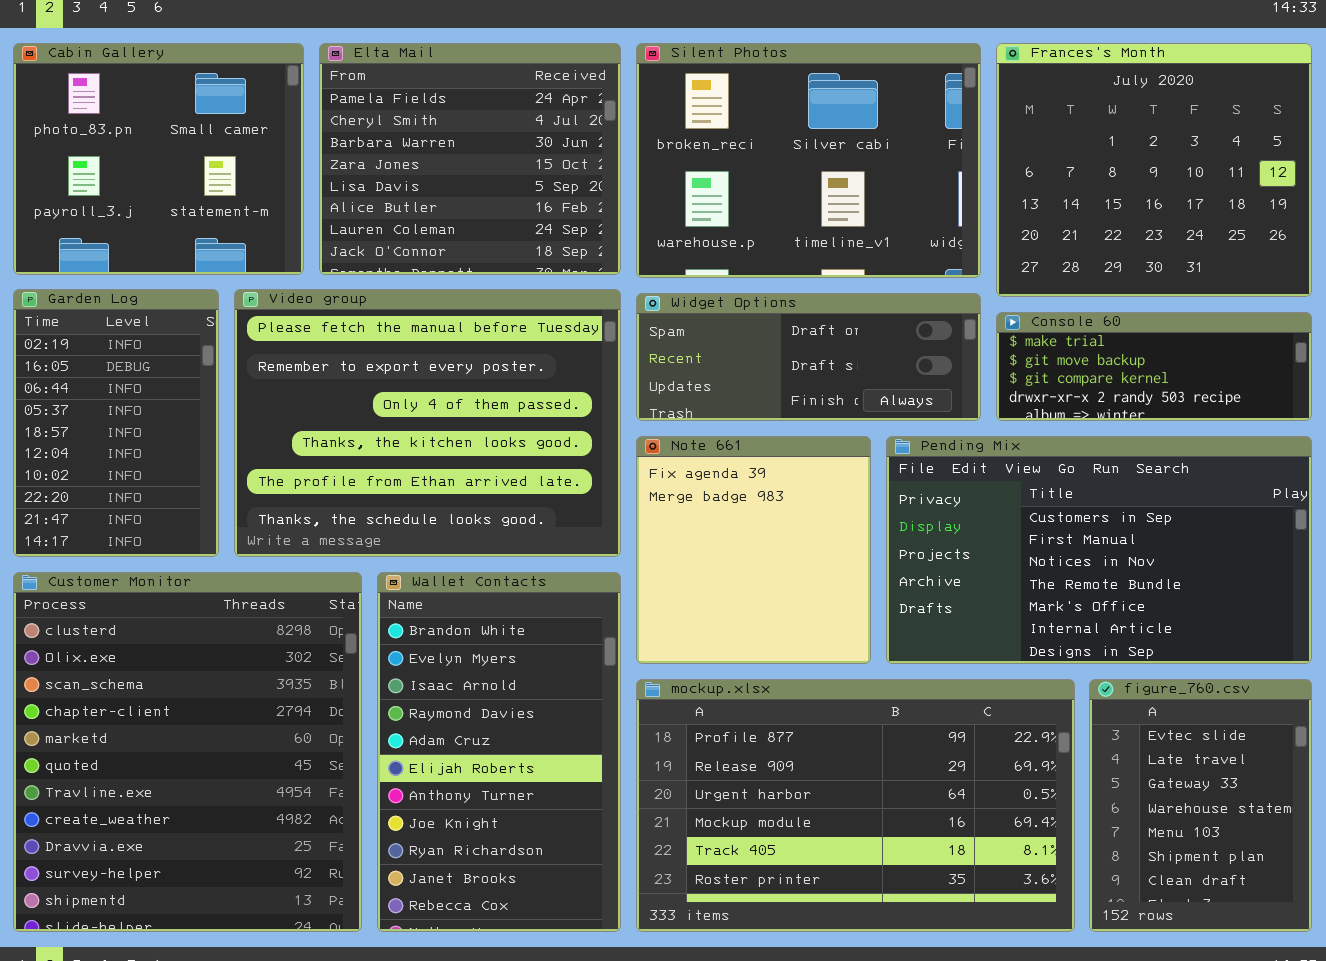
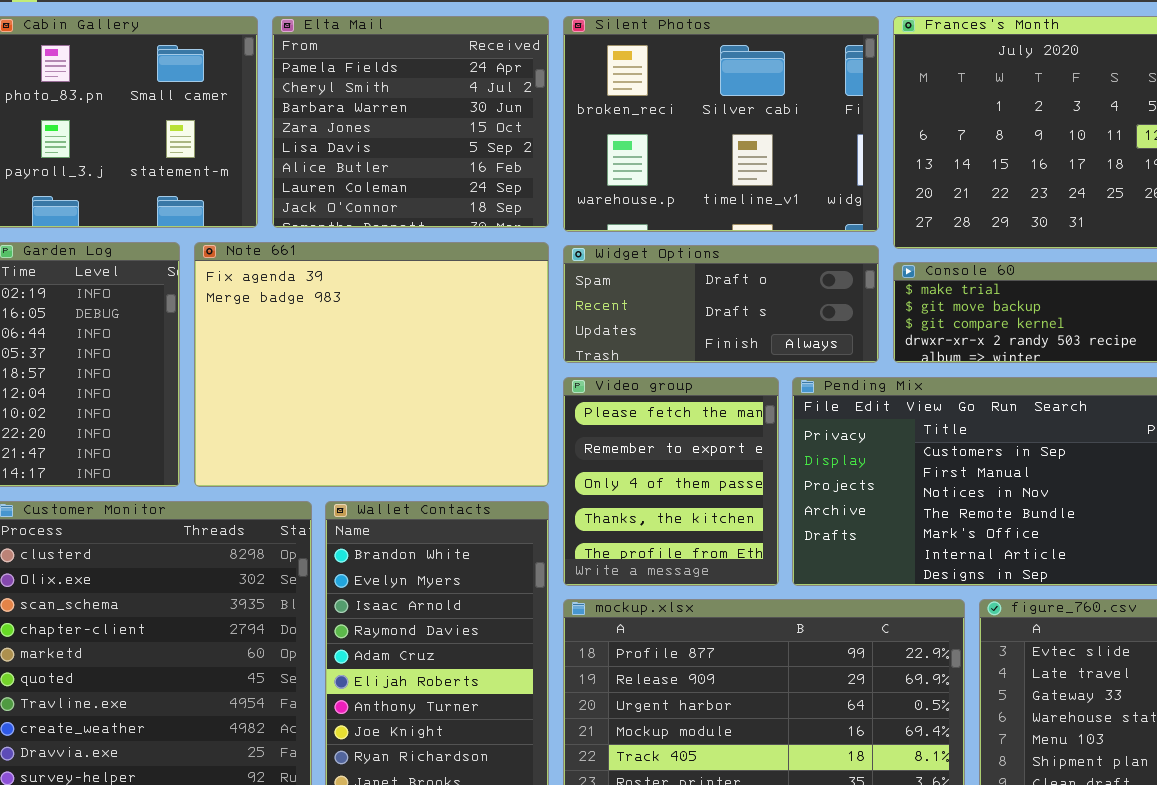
Video group: [234,289,621,557] -> [563,377,779,586], moved, resized
Note 661: [636,436,871,664] -> [194,242,549,487], moved, resized

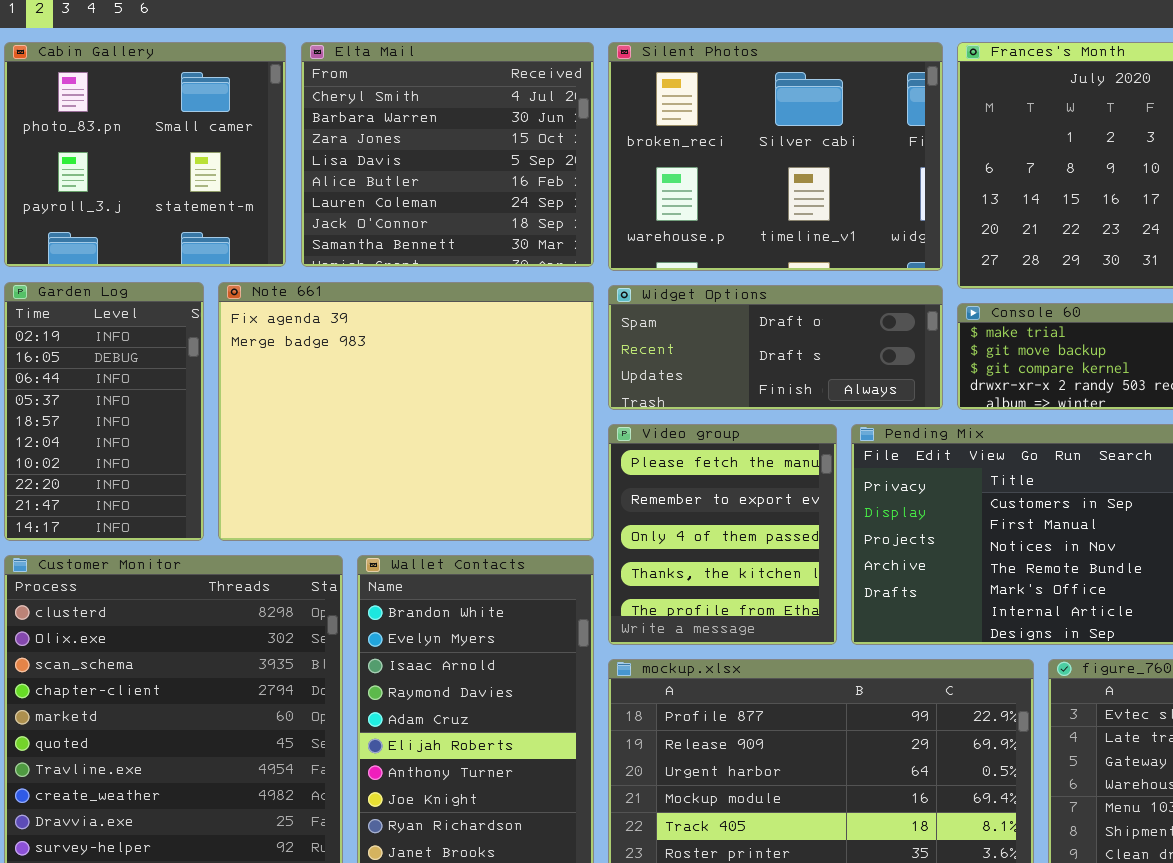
Elta Mail: [272,16,549,228] -> [301,42,594,267], scrolled down 1 row

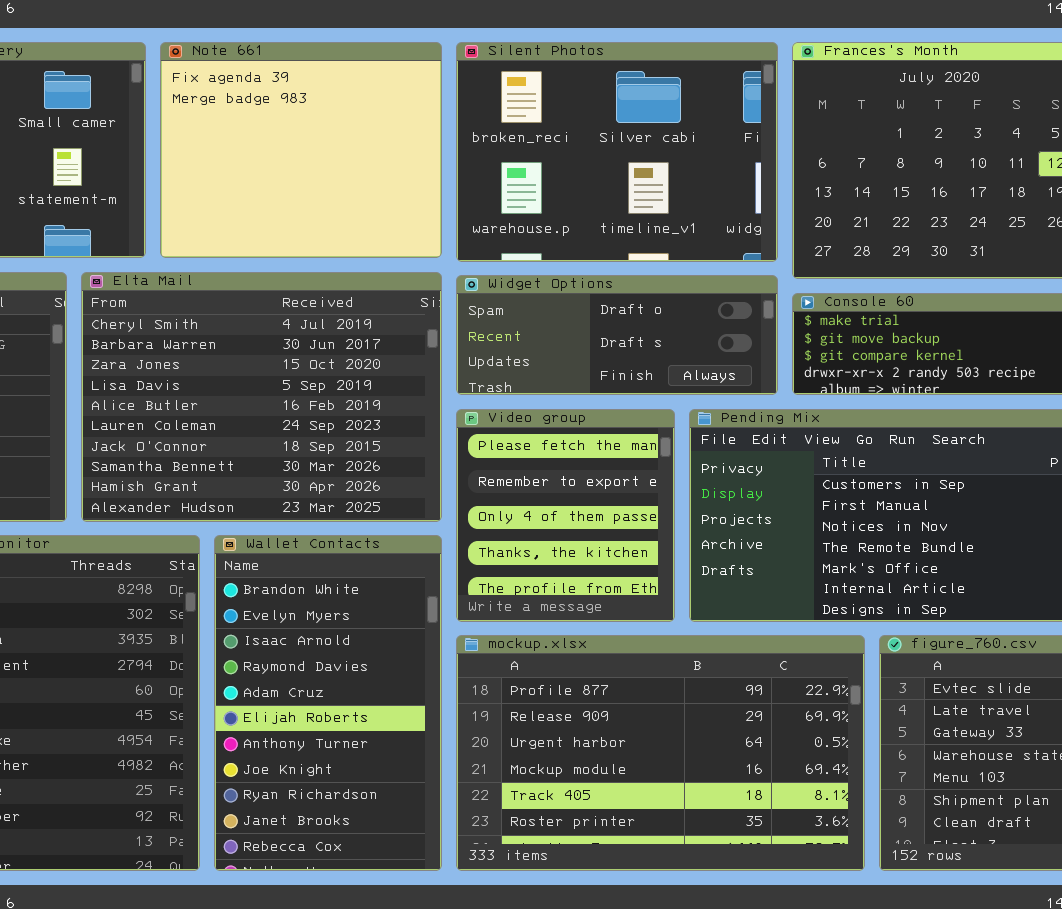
Elta Mail: [301,42,594,267] -> [81,272,442,522], moved, resized
Note 661: [218,282,594,541] -> [160,42,442,258], moved, resized

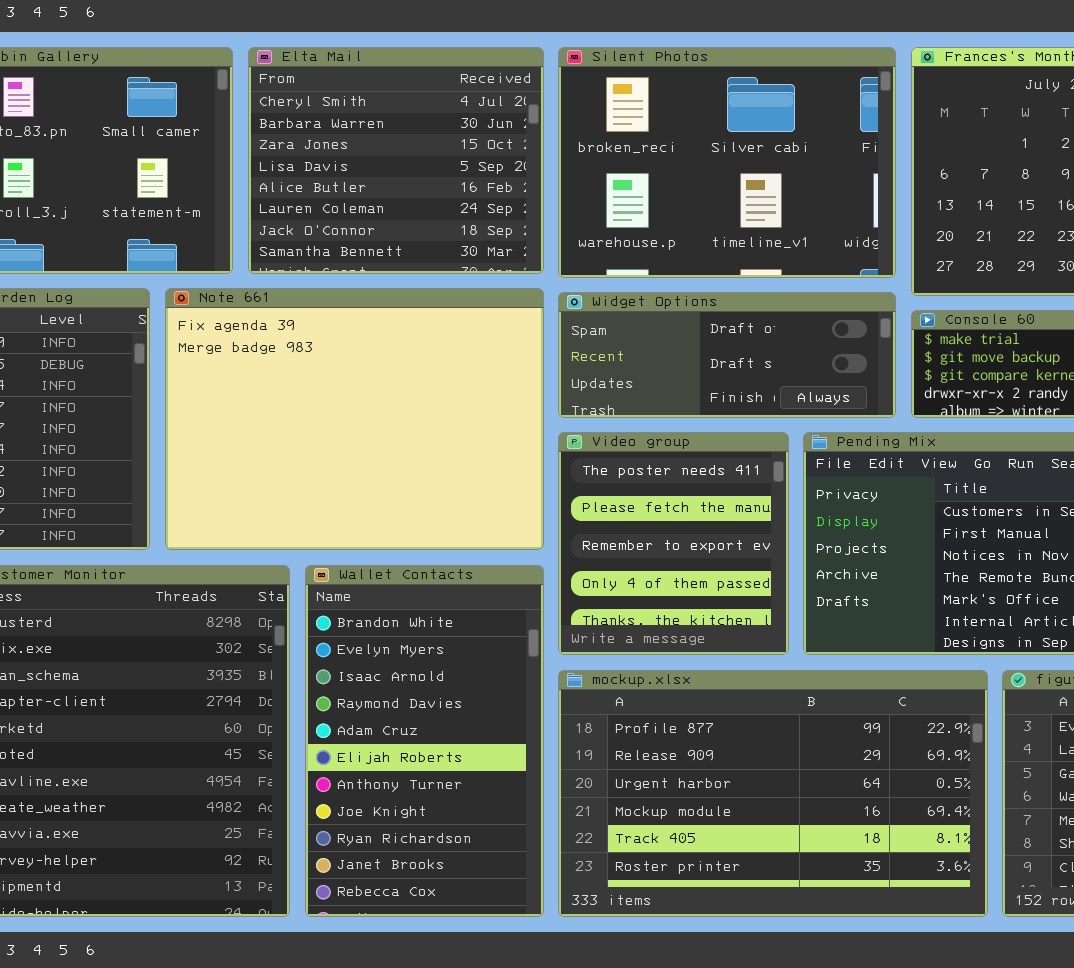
Note 661: [160,42,442,258] -> [165,288,544,550], moved, resized
Elta Mail: [81,272,442,522] -> [248,47,544,274], moved, resized
Video group: [456,409,675,622] -> [558,432,789,655], scrolled up 1 row

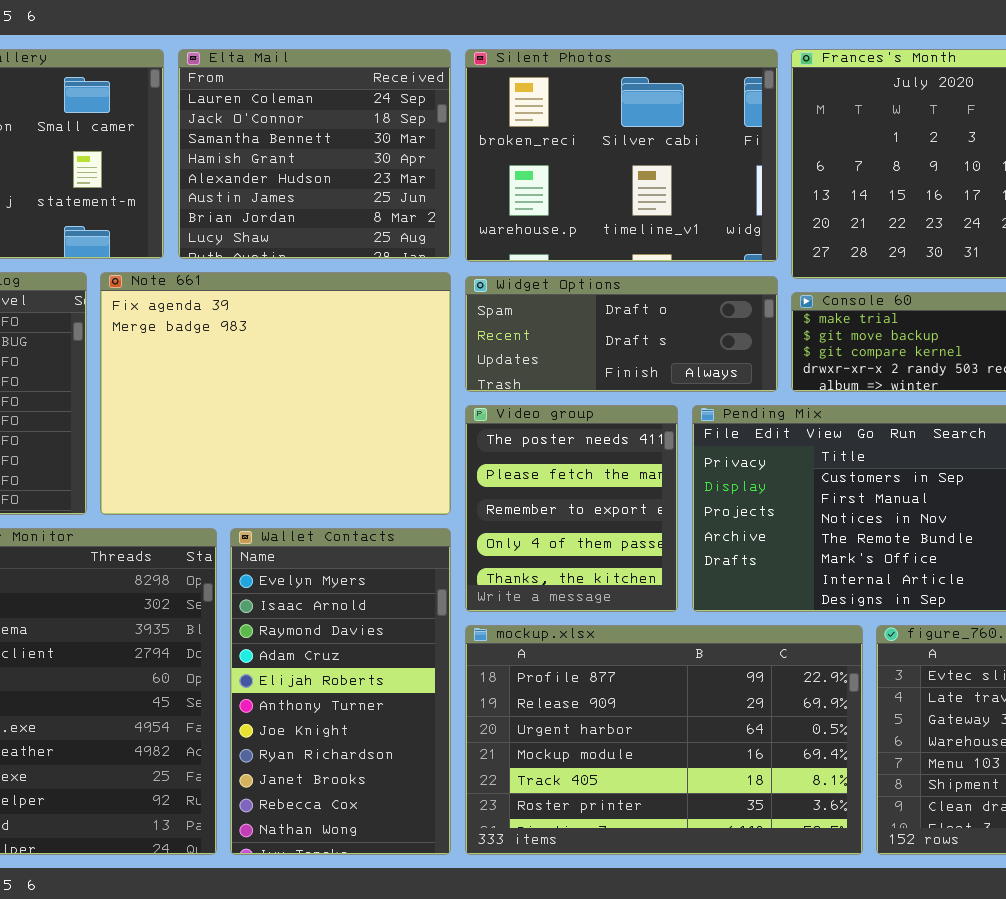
Elta Mail: [248,47,544,274] -> [178,49,451,259], scrolled down 5 rows
Wallet Contacts: [305,565,544,917] -> [230,528,451,855], scrolled down 1 row

